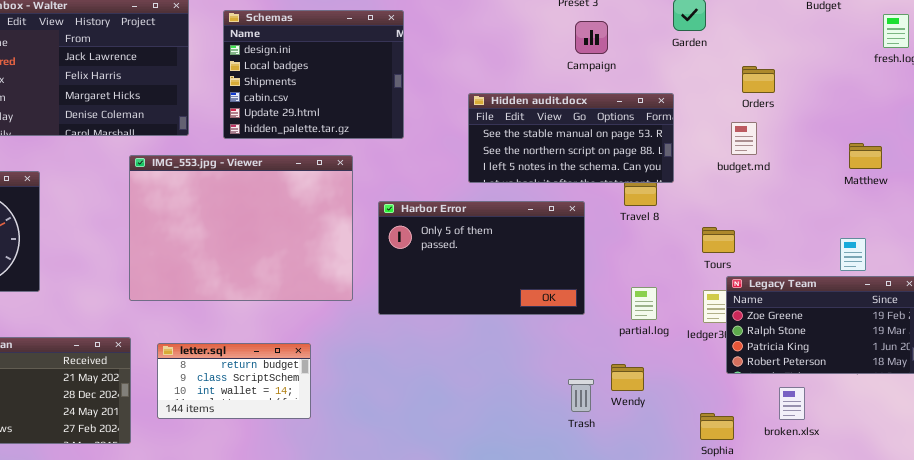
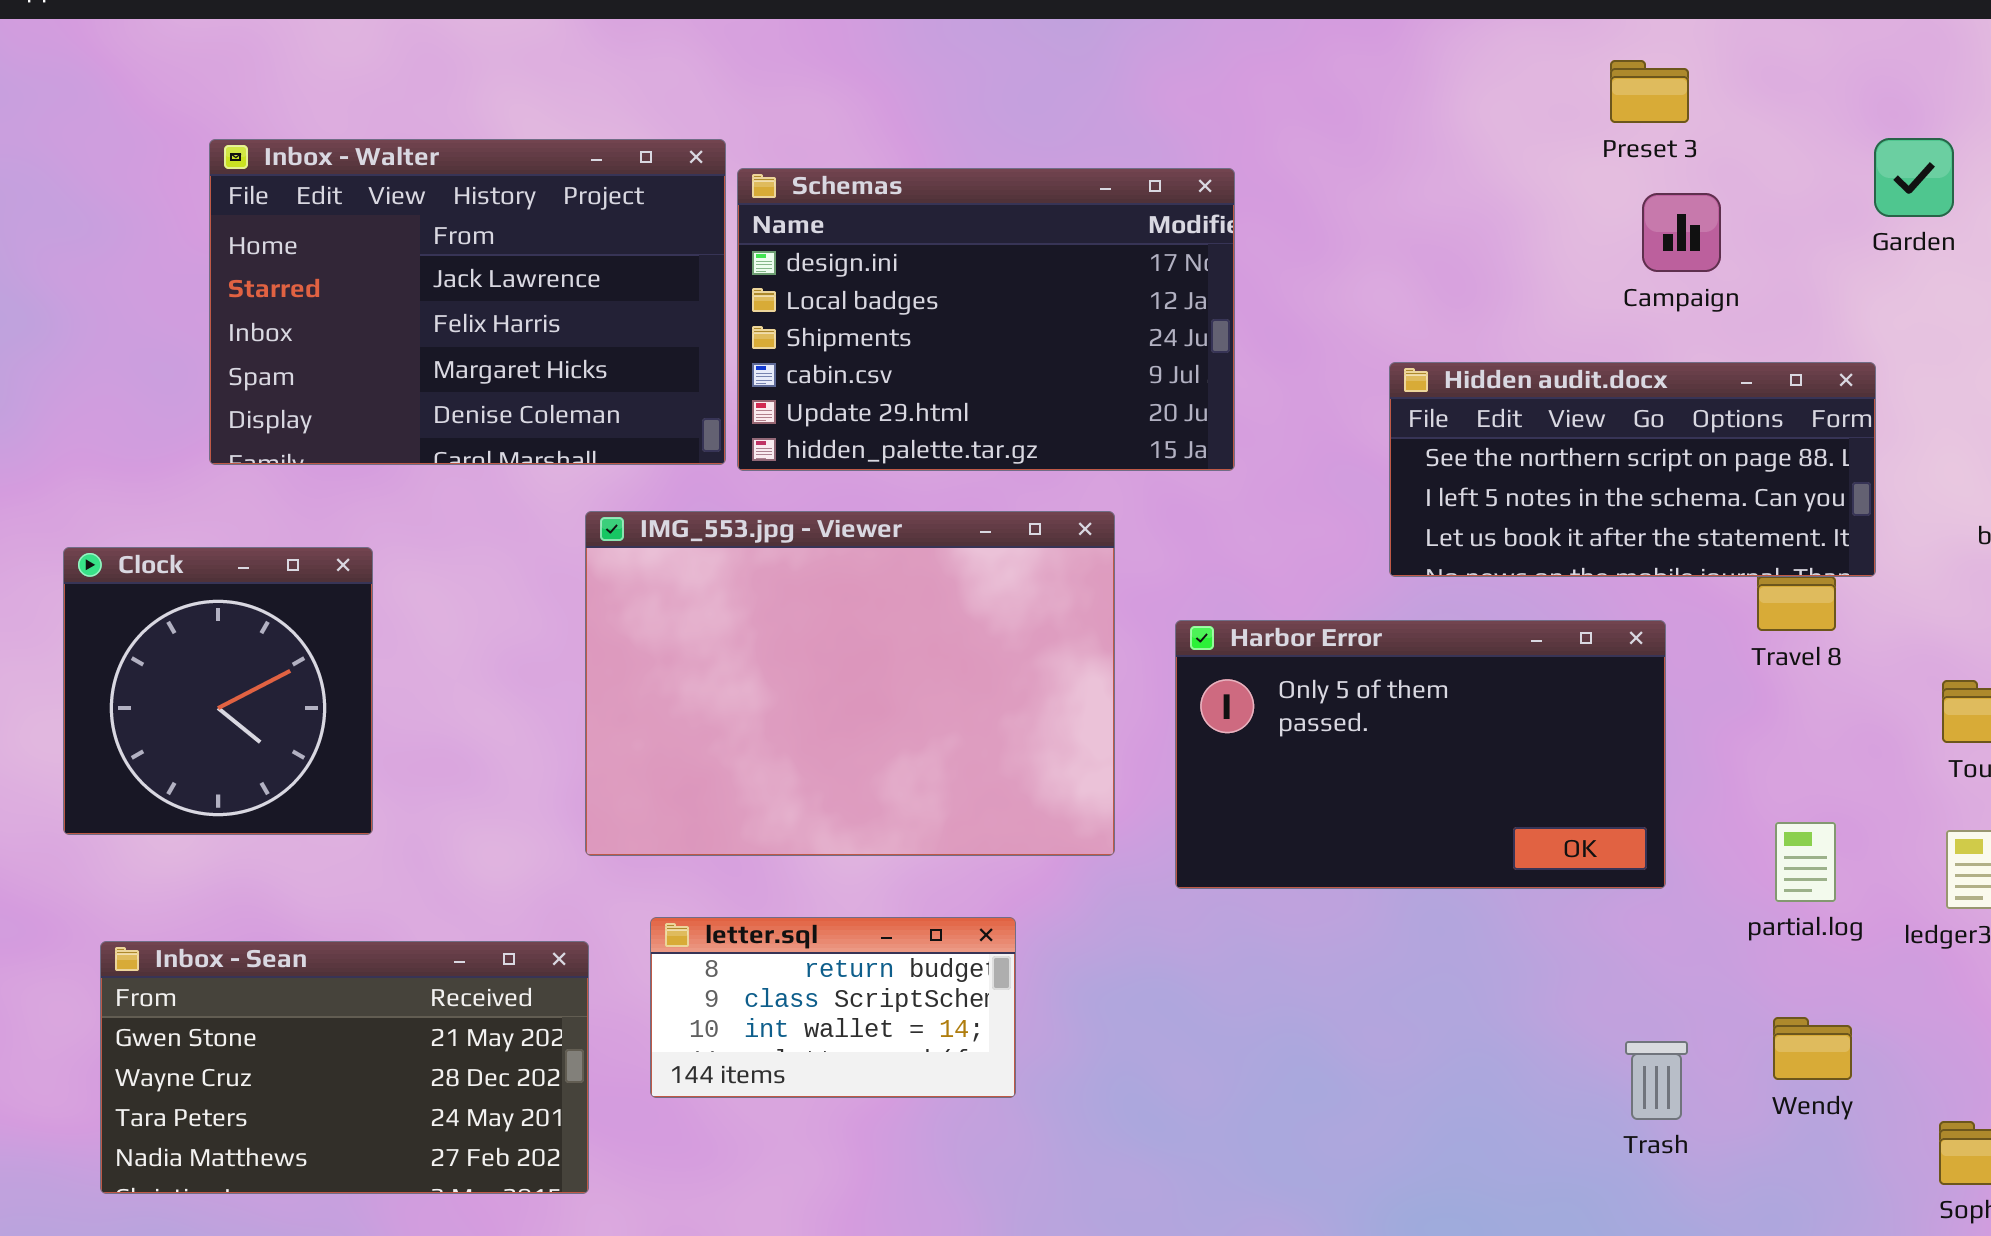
Schemas: [223,10,404,139] -> [737,168,1235,471], resized
Hidden audit.docx: [468,93,674,183] -> [1389,362,1876,577], scrolled down 1 row
letter.sql: [157,343,311,419] -> [650,917,1016,1098], moved
Wendy: [611,364,644,391] -> [1773,1017,1852,1080], moved

